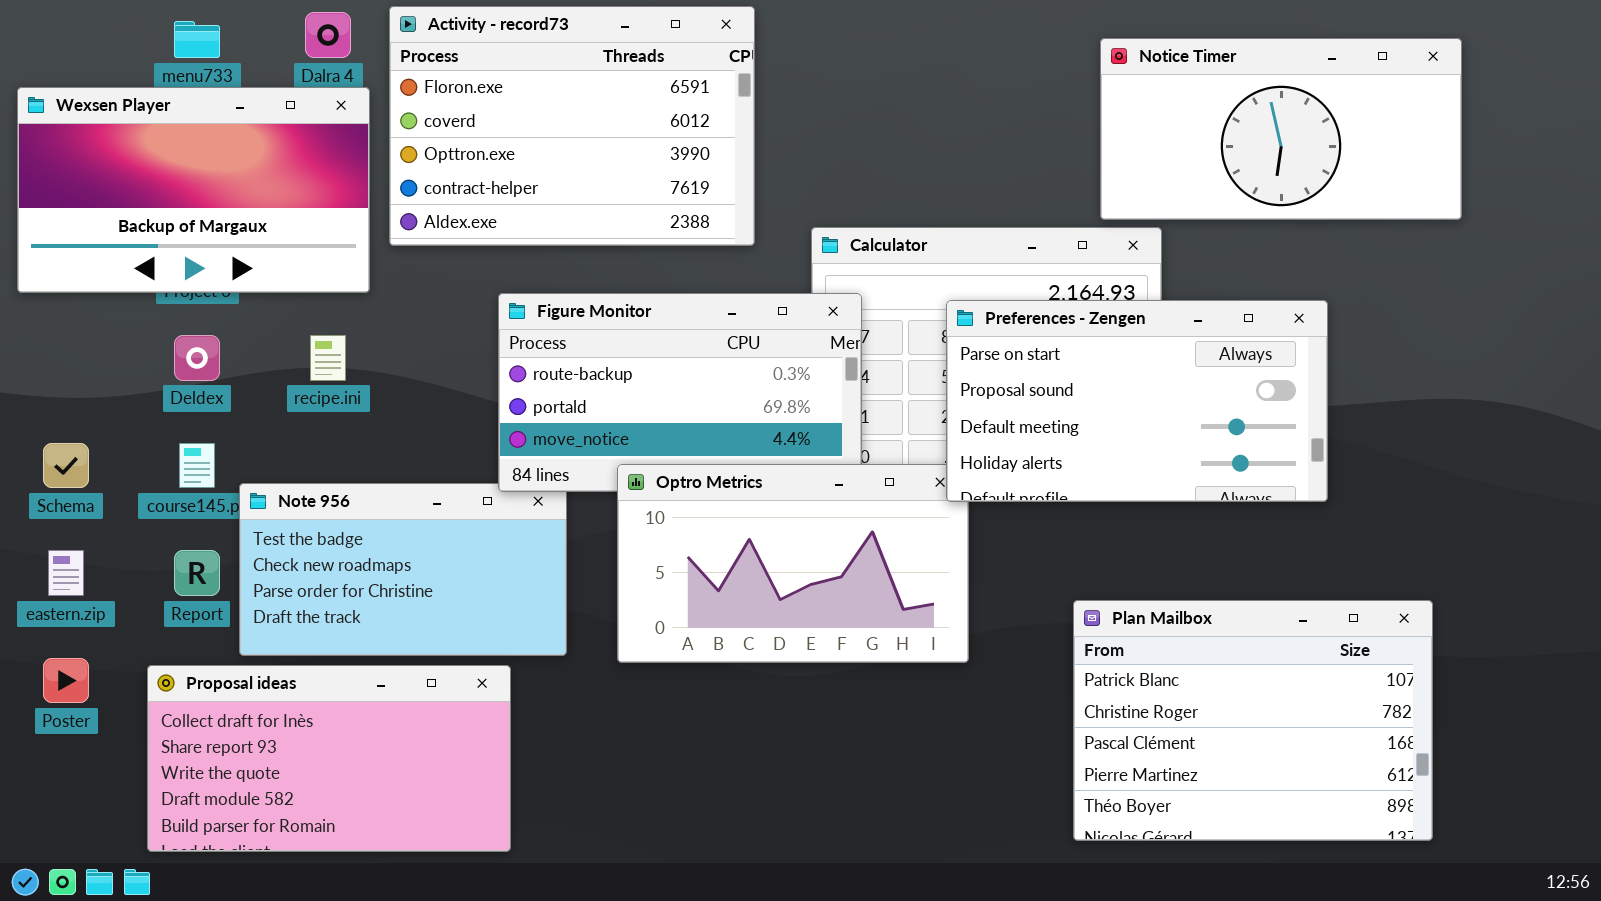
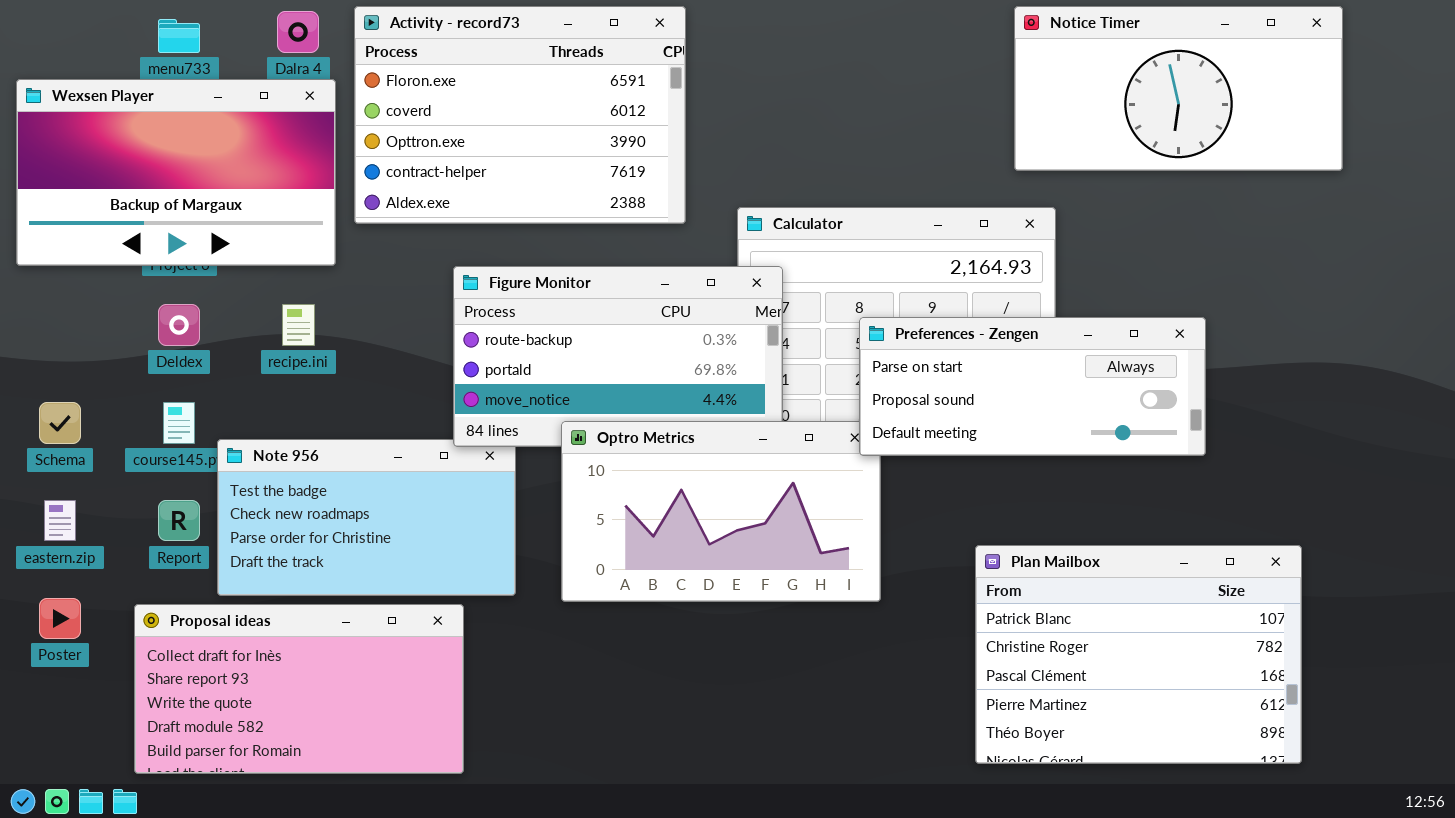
Notice Timer: [1100,38,1462,220] -> [1014,6,1343,171], moved
Preferences - Zengen: [946,300,1328,502] -> [859,317,1206,456], resized

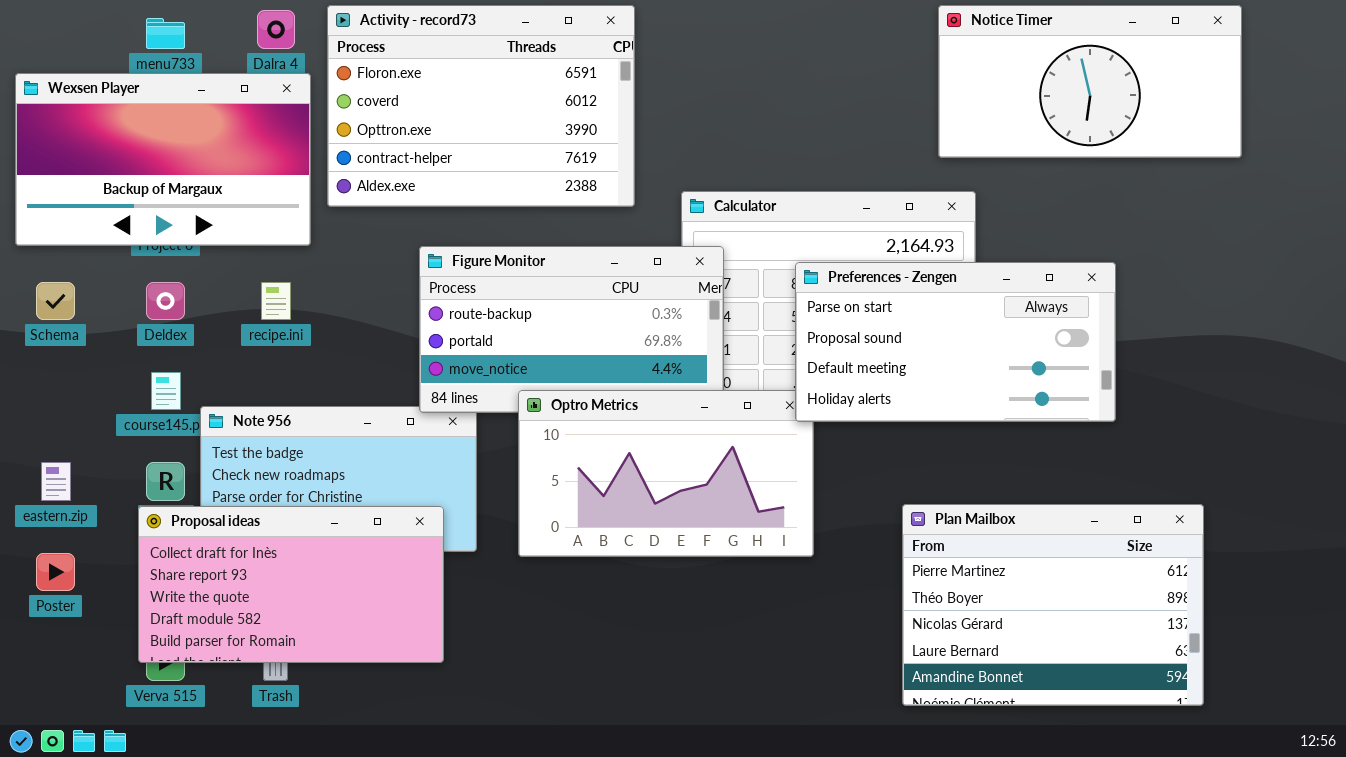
Preferences - Zengen: [859,317,1206,456] -> [795,262,1116,422], resized
Schema: [39,402,81,444] -> [36,282,75,320], moved
Plan Mailbox: [975,545,1302,764] -> [902,504,1204,706], scrolled down 3 rows
Proposal ideas: [134,604,464,774] -> [138,506,444,663], moved

